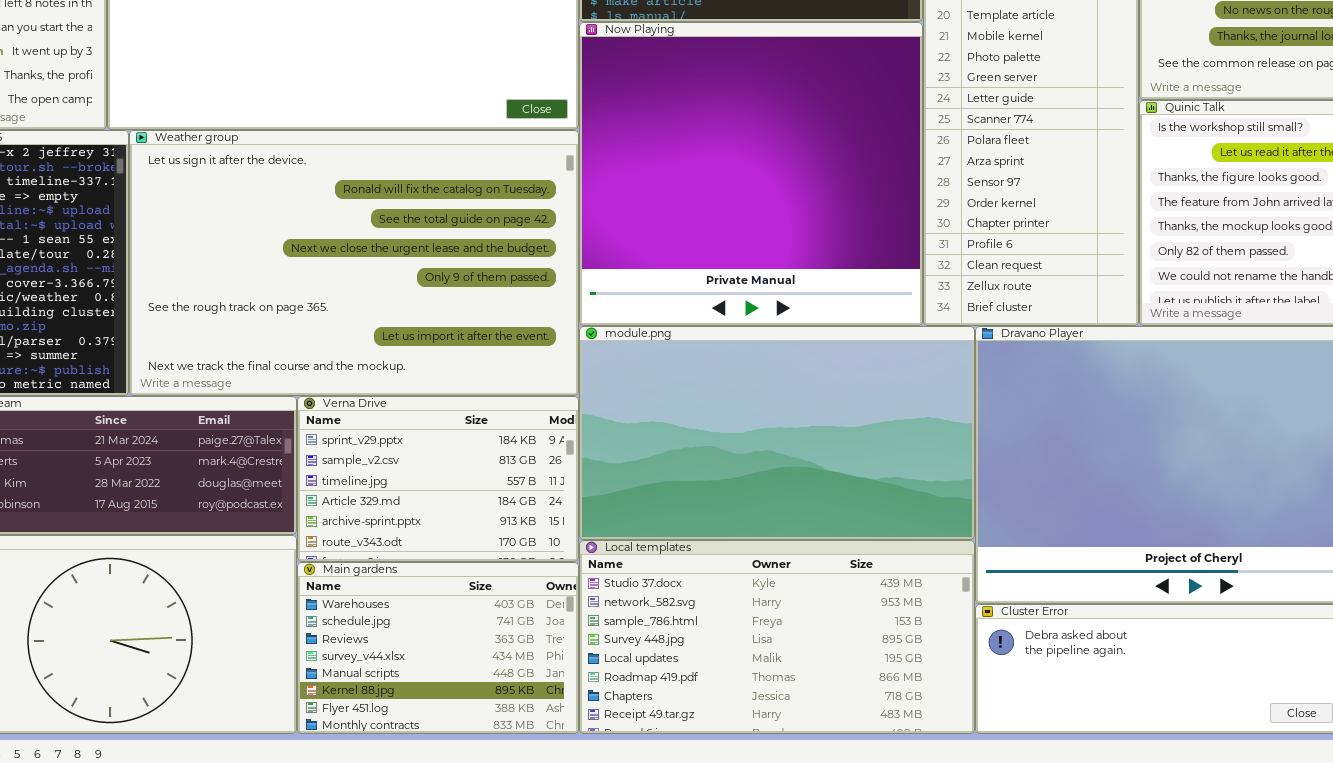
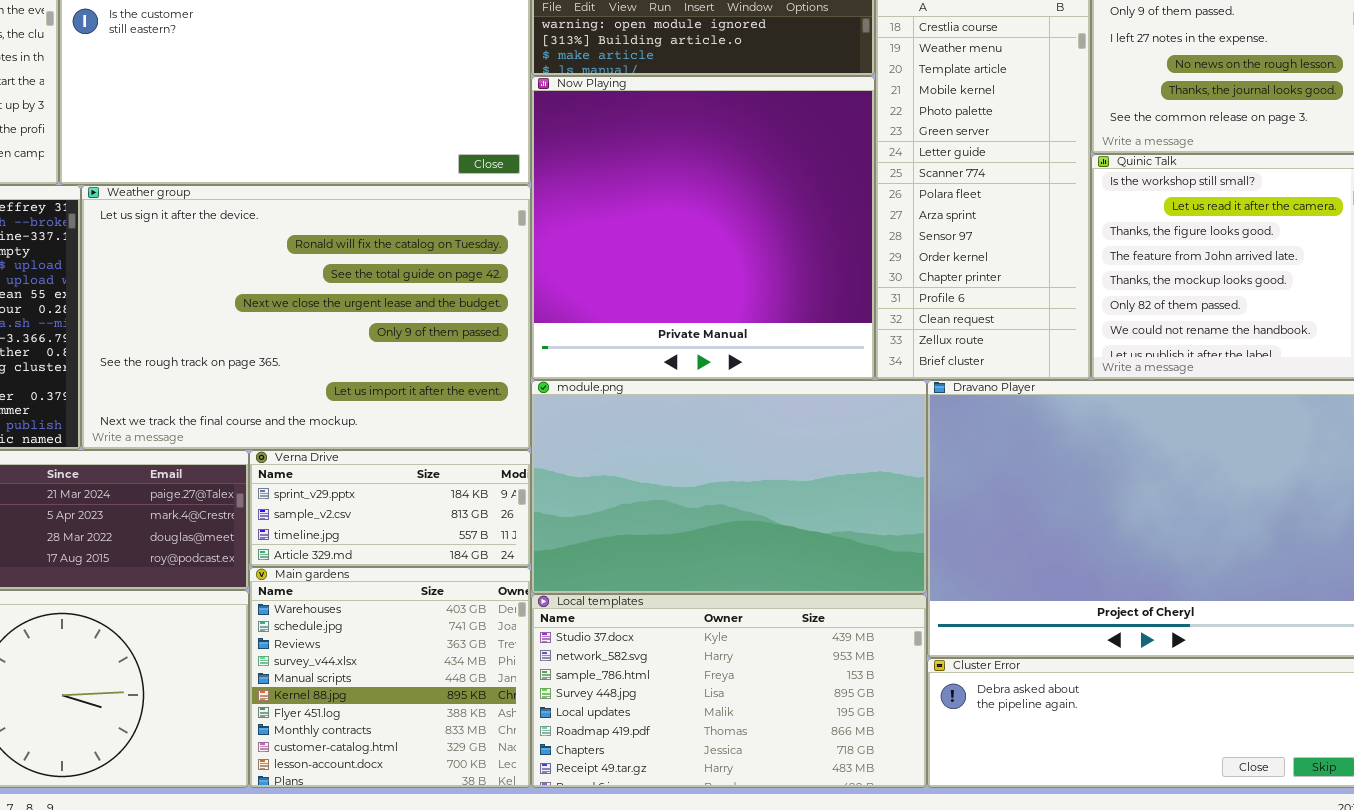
Verna Drive: [297,396,579,562] -> [249,450,531,567], resized
Main gardens: [297,562,579,734] -> [249,567,531,788], resized

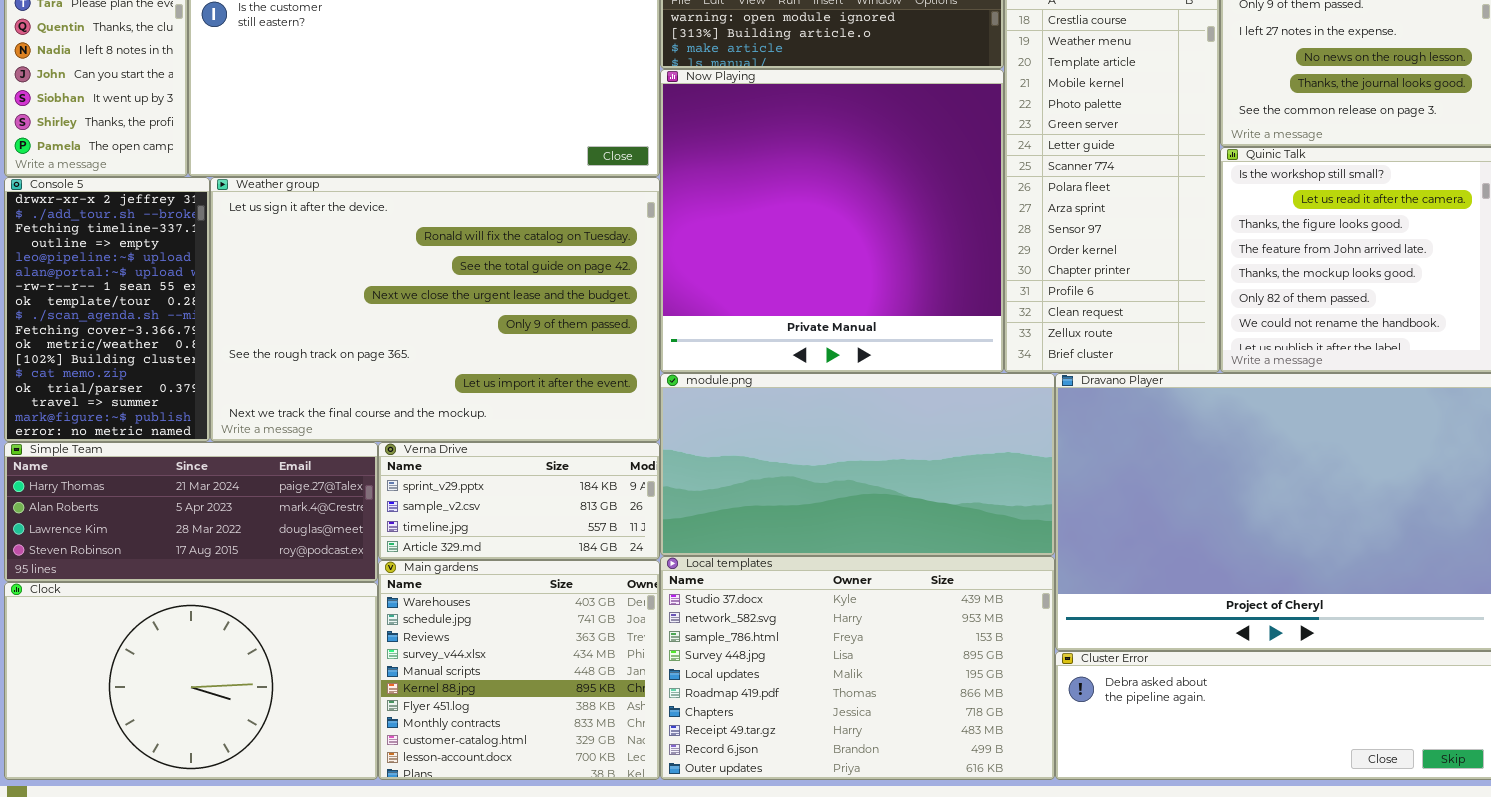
module.png: [531,380,927,594] -> [660,373,1055,556], resized
Local templates: [531,594,927,788] -> [660,556,1055,780], resized

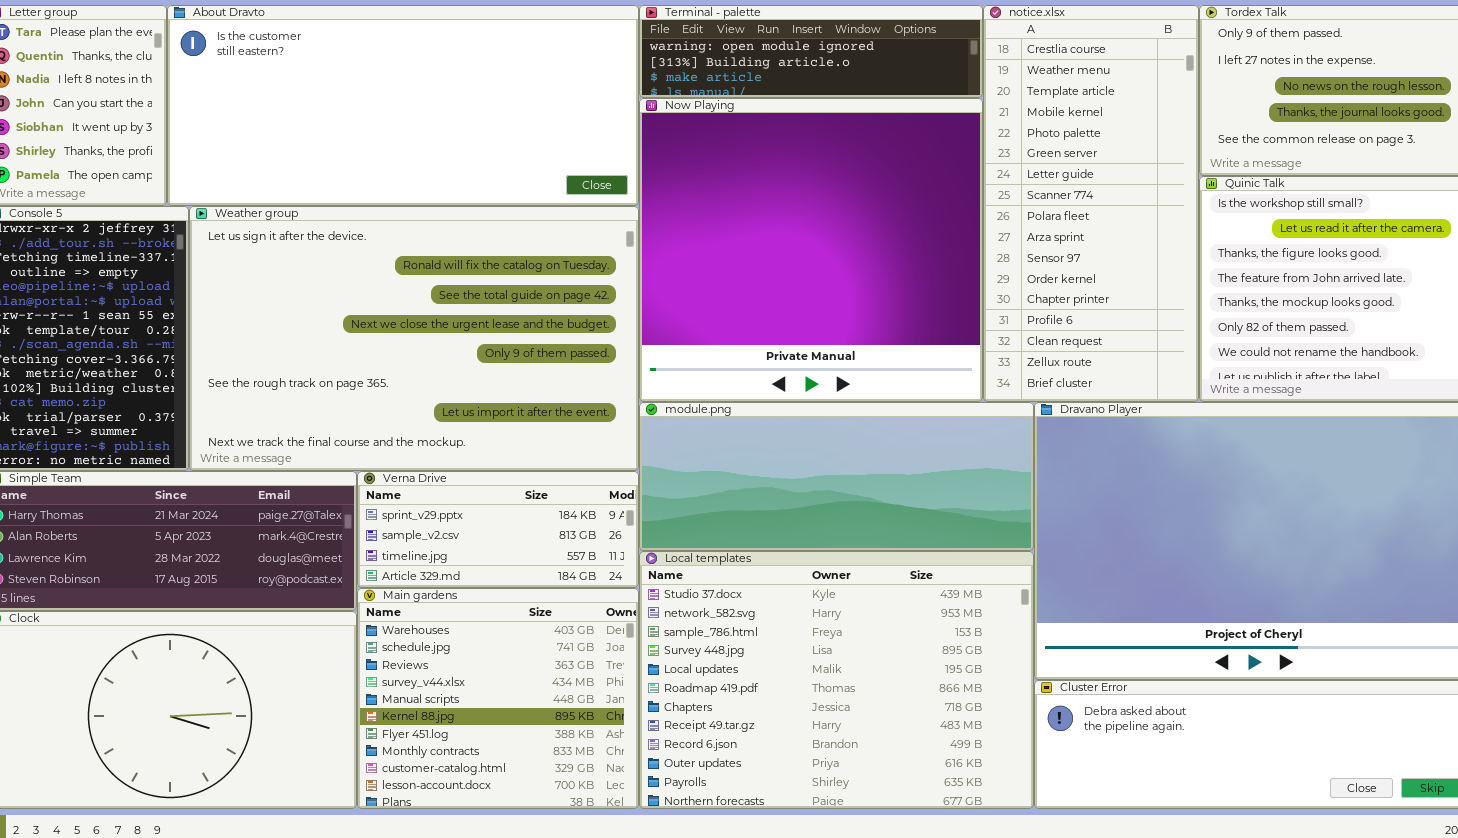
module.png: [660,373,1055,556] -> [639,402,1034,551], resized
Local templates: [660,556,1055,780] -> [639,551,1034,809], resized

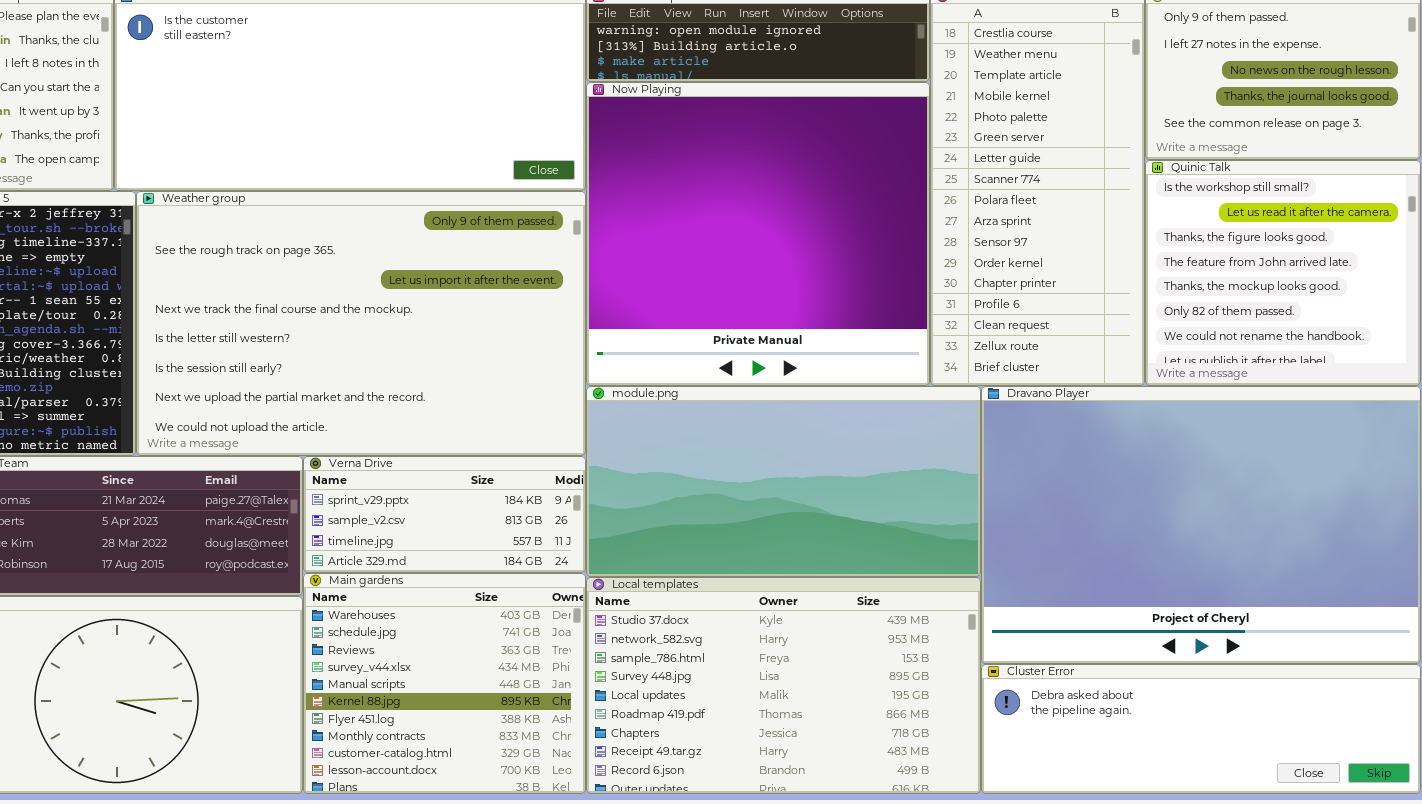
Weather group: [189,206,639,471] -> [136,191,586,456], scrolled down 4 rows
module.png: [639,402,1034,551] -> [586,386,981,577], resized
Local templates: [639,551,1034,809] -> [586,577,981,794], resized

